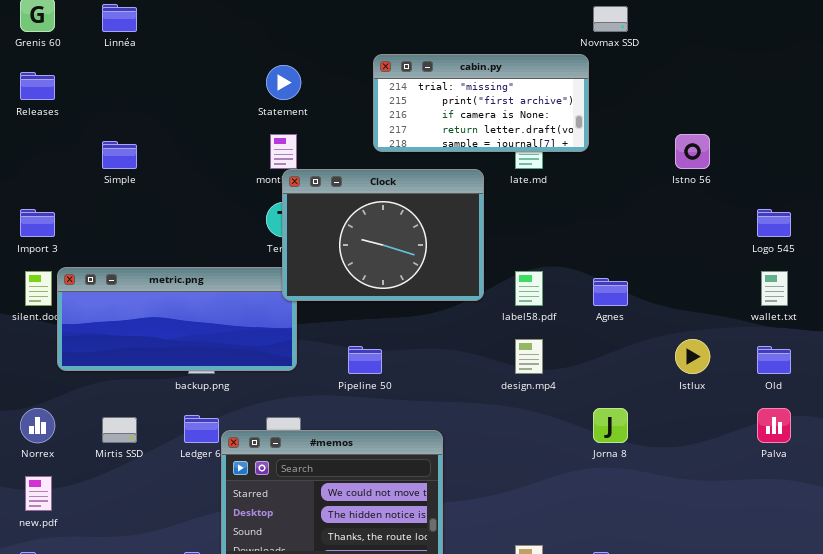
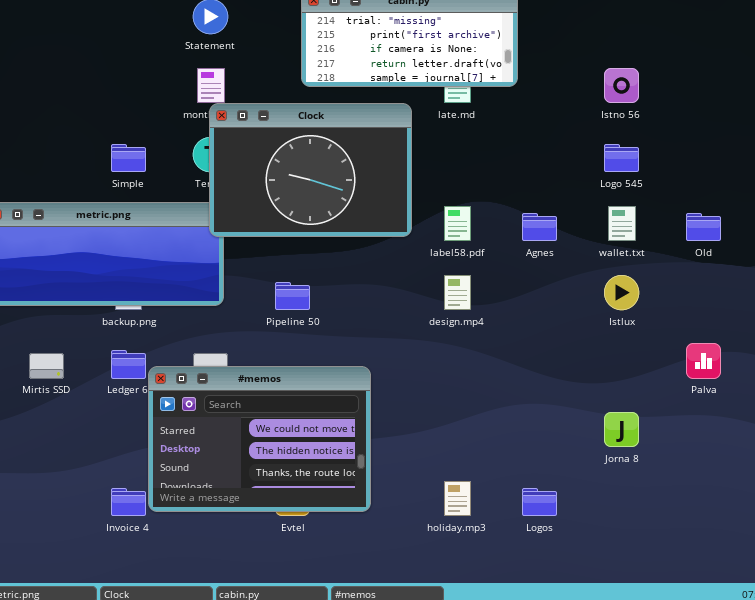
Simple: [102,141,137,169] -> [111,144,146,172], moved
Logo 545: [757,209,791,237] -> [604,144,639,172], moved
wallet.txt: [761,271,788,306] -> [608,206,636,241], moved
Old: [757,346,791,374] -> [686,213,721,241], moved
Jorna 8: [593,408,628,443] -> [604,412,639,447], moved

